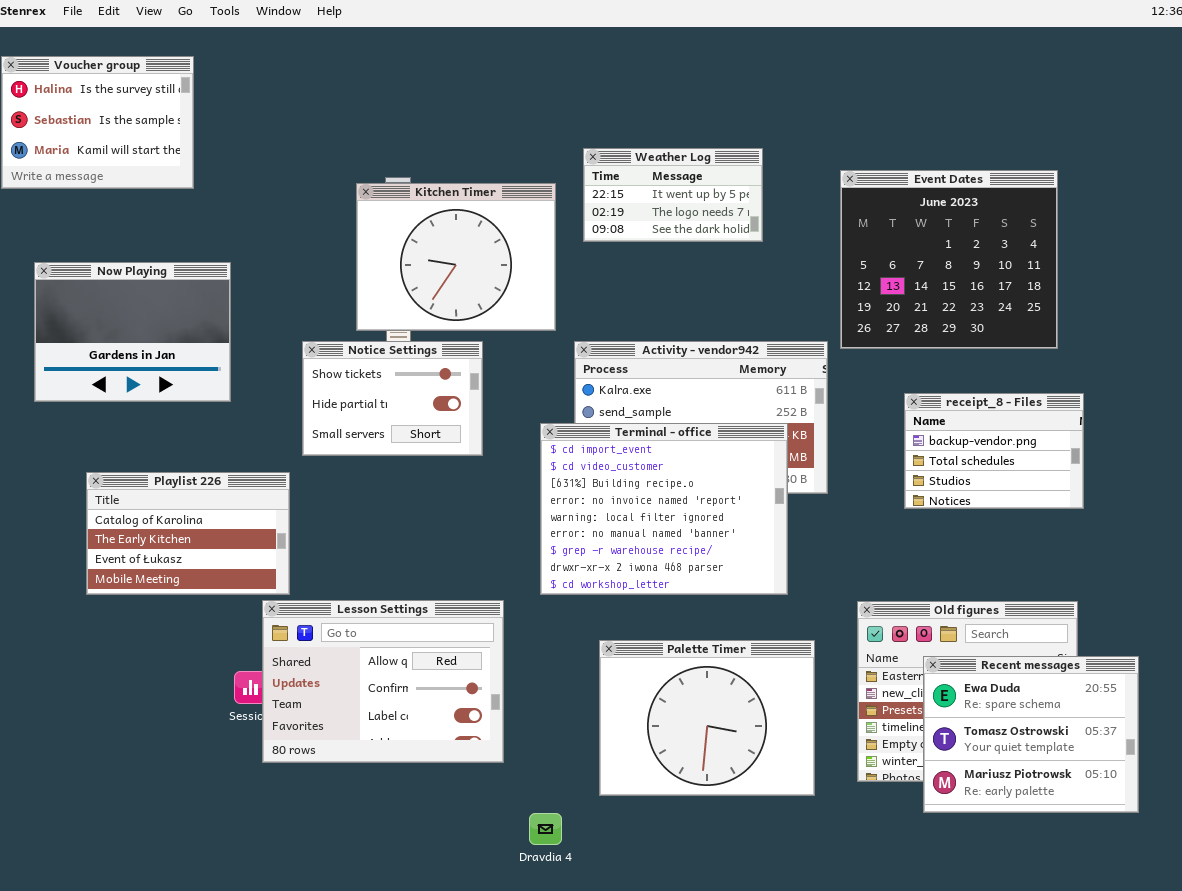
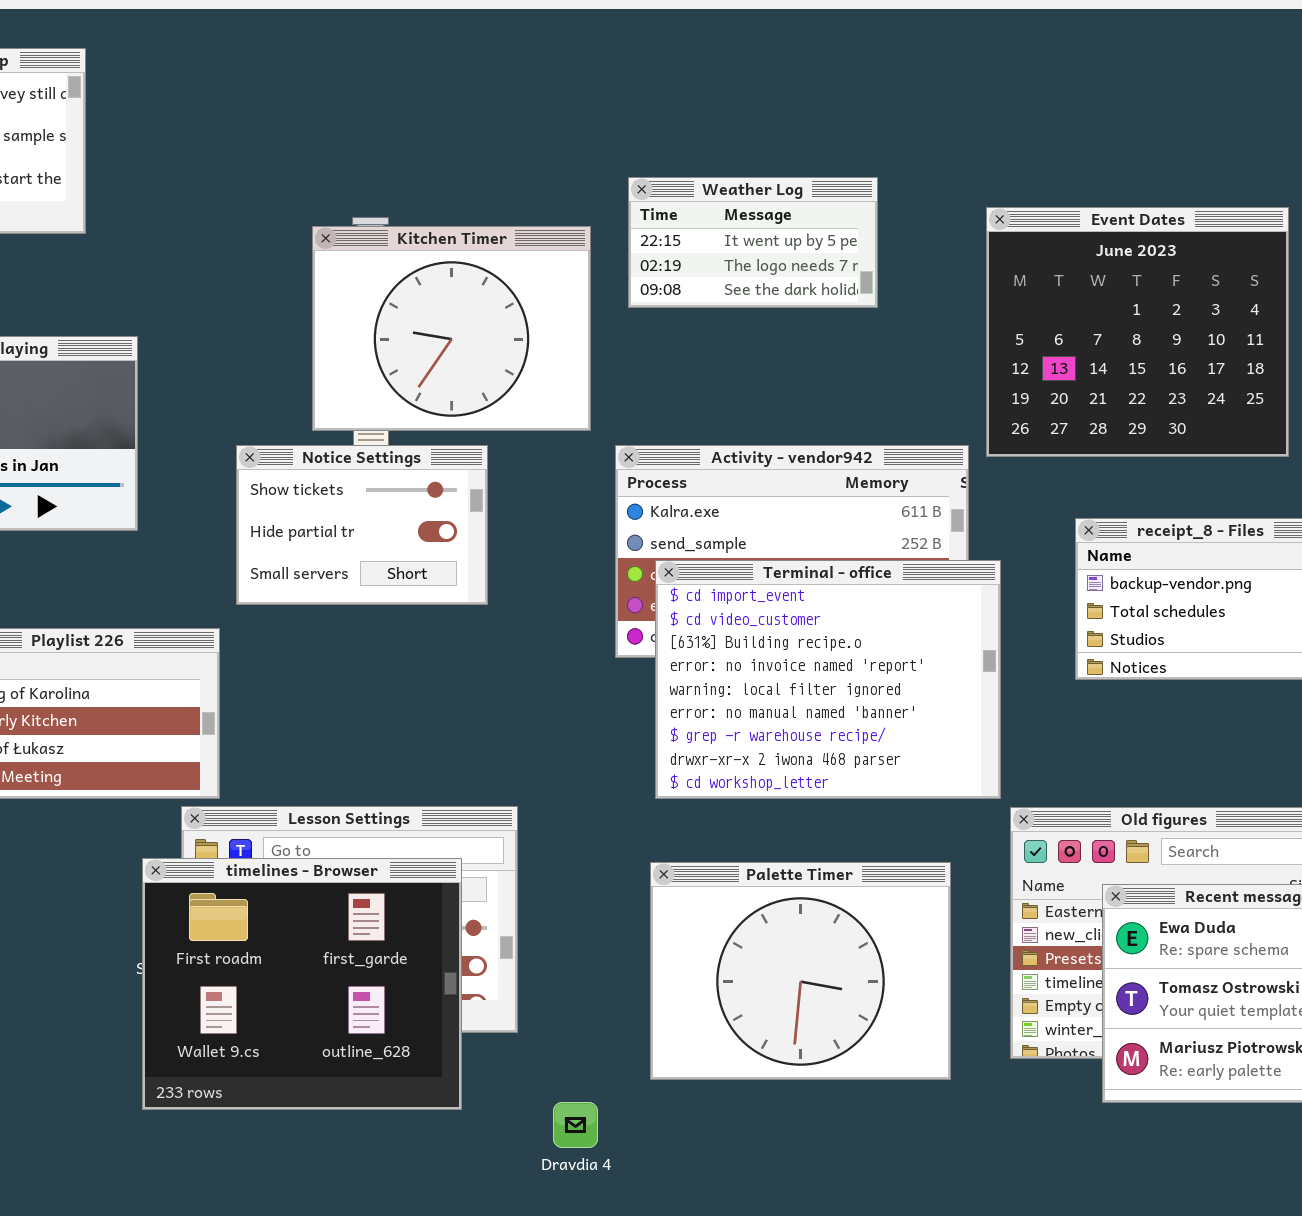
Terminal - office: [540,423,788,595] -> [655,560,1001,799], moved
timelines - Browser: none -> [142,858,462,1110], opened

